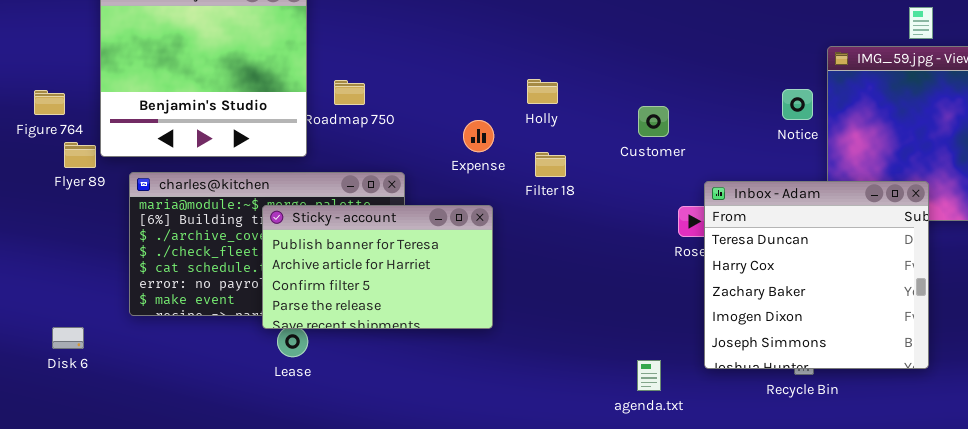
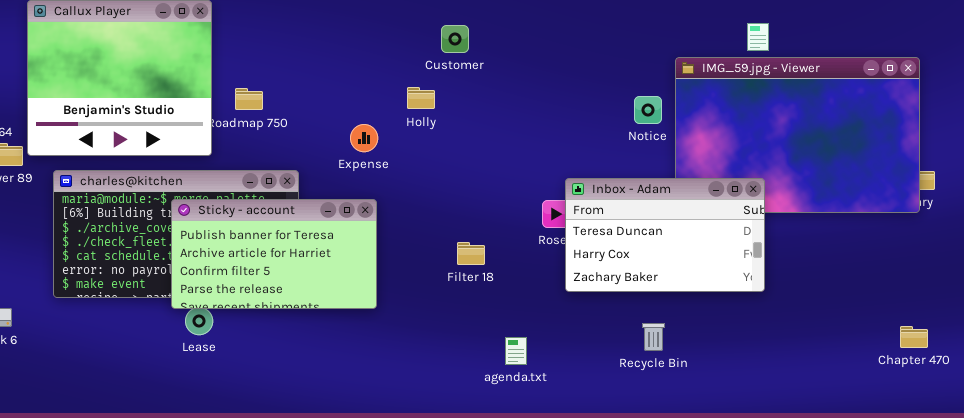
Customer: [638,106,669,137] -> [441,25,469,53], moved
Filter 18: [535,152,566,177] -> [457,242,485,265], moved
Inbox - Adam: [704,181,929,369] -> [565,178,765,292], resized

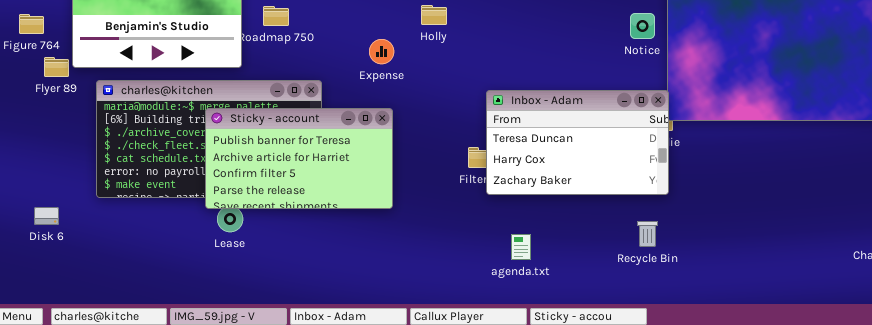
Inbox - Adam: [565,178,765,292] -> [486,90,669,195], moved

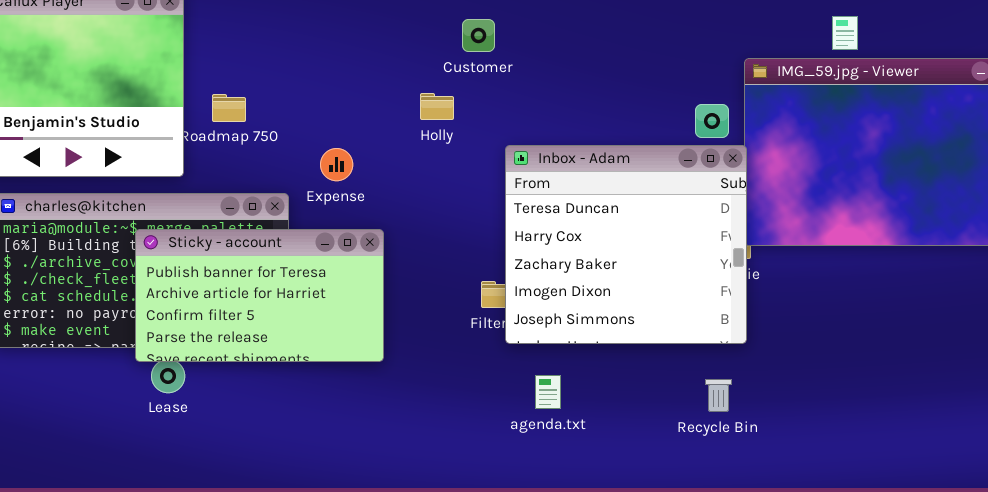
Expense: [369,39,394,64] -> [320,148,353,181], moved
Inbox - Adam: [486,90,669,195] -> [505,145,747,344], resized
agenda.txt: [511,234,531,260] -> [535,375,561,409], moved

